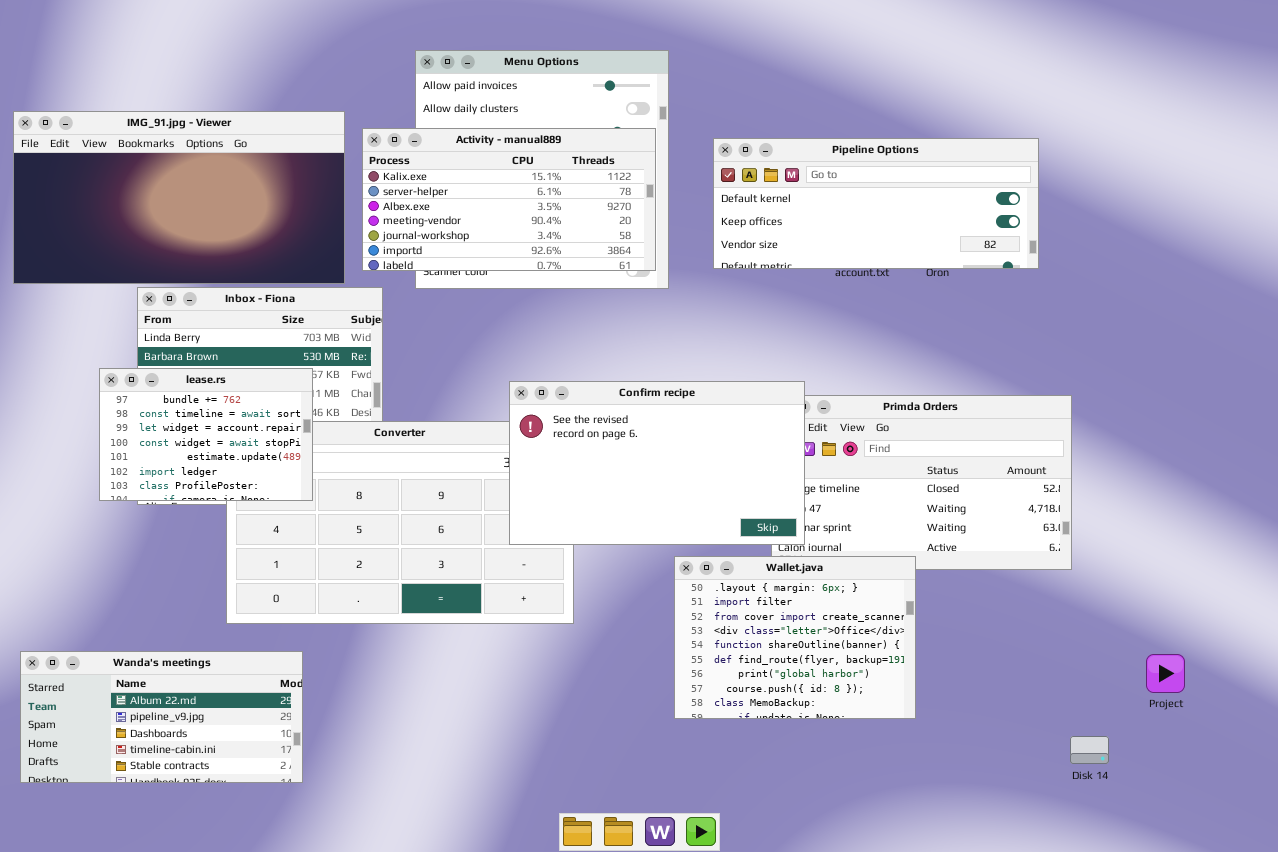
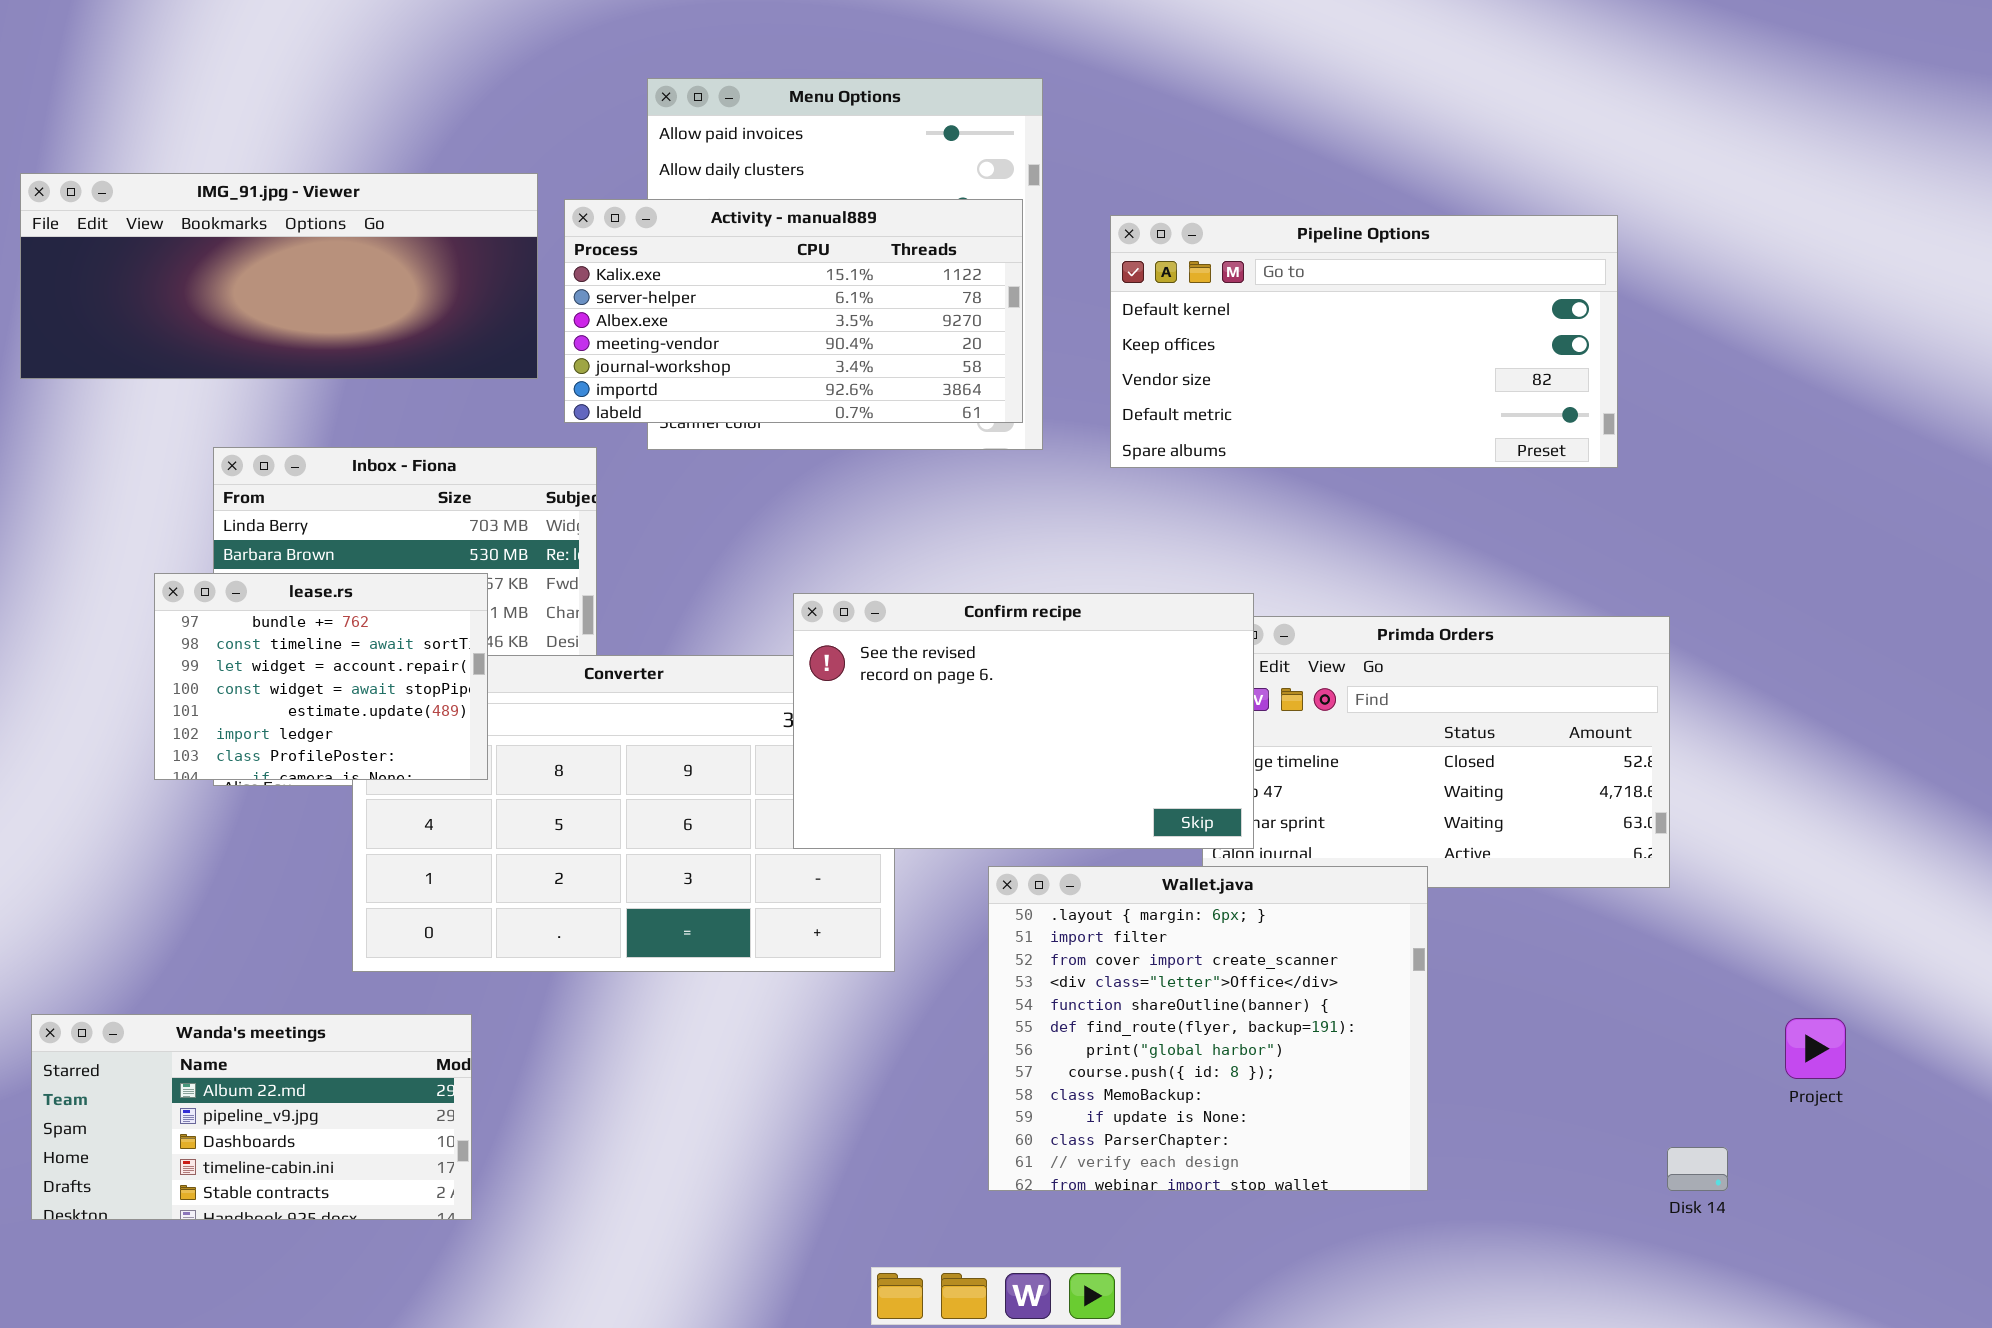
IMG_91.jpg - Viewer: [13,111,345,284] -> [20,173,538,379], resized
Pipeline Options: [713,138,1039,269] -> [1110,215,1618,468], resized
Wallet.java: [674,556,916,719] -> [988,866,1428,1191], resized

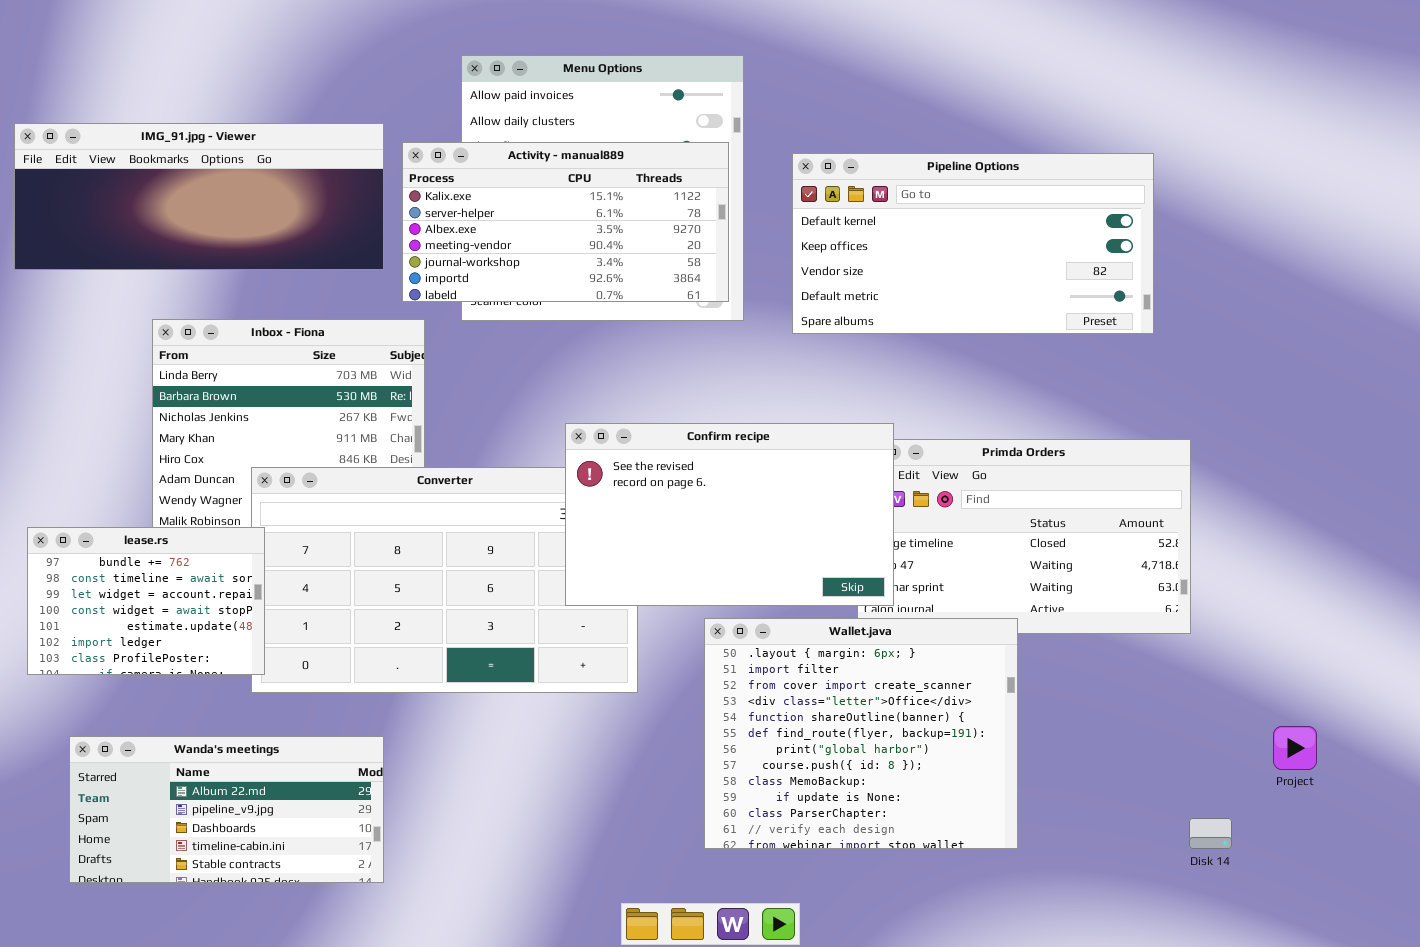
lease.rs: [154,573,488,780] -> [27,527,265,675], moved
Wanda's meetings: [31,1014,472,1220] -> [69,736,384,883], moved

